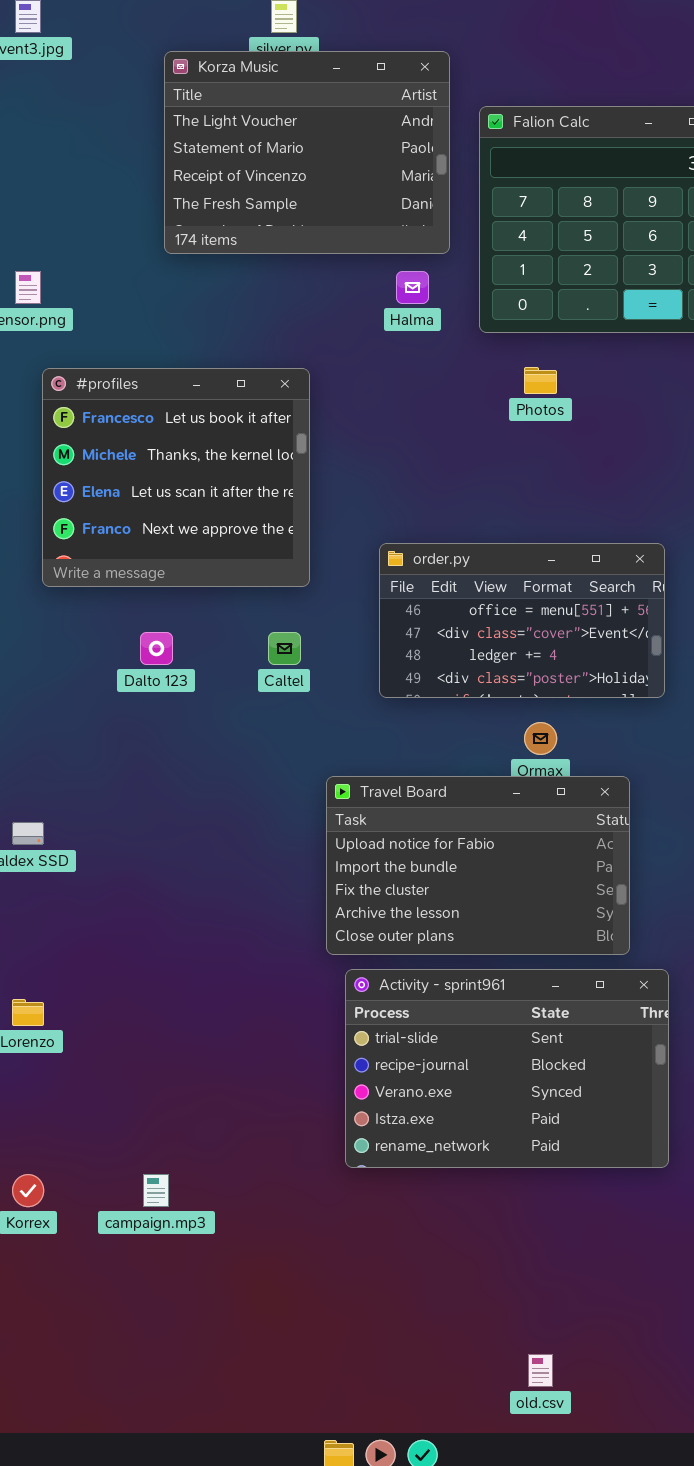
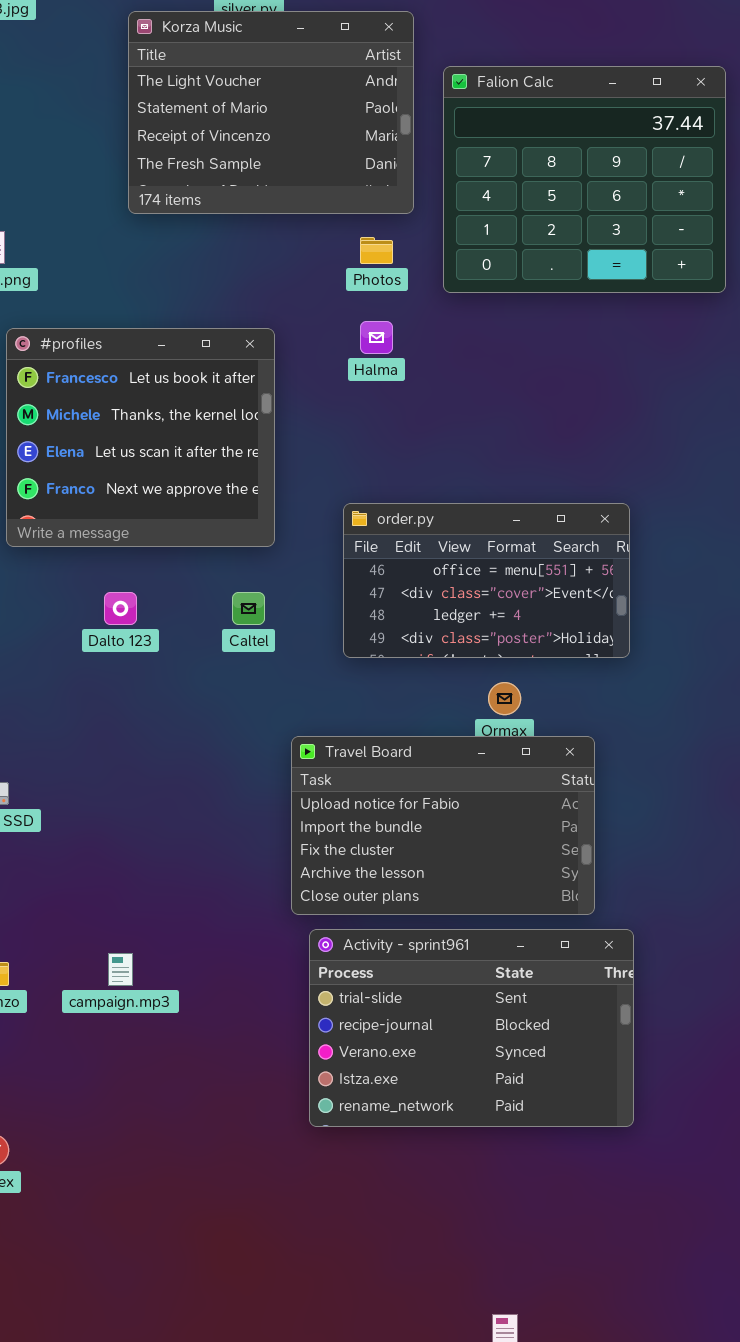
Halma: [396,271,429,304] -> [360,321,393,354], moved
Photos: [524,367,557,394] -> [360,237,393,264], moved
campaign.mp3: [143,1174,169,1207] -> [108,953,133,986], moved

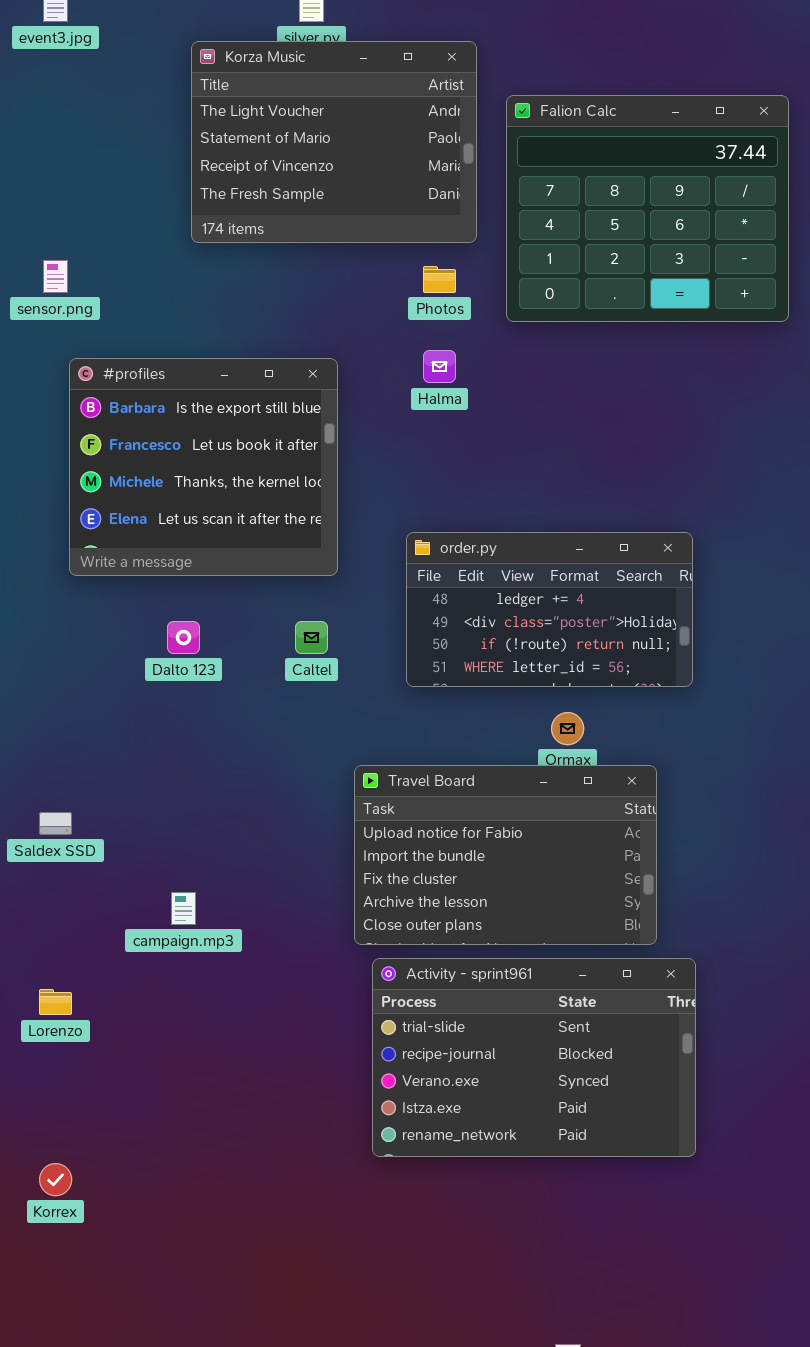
#profiles: [6,328,275,547] -> [69,358,338,576], scrolled up 1 row
order.py: [343,503,630,658] -> [406,532,693,687], scrolled down 2 rows
campaign.mp3: [108,953,133,986] -> [171,892,196,925], moved

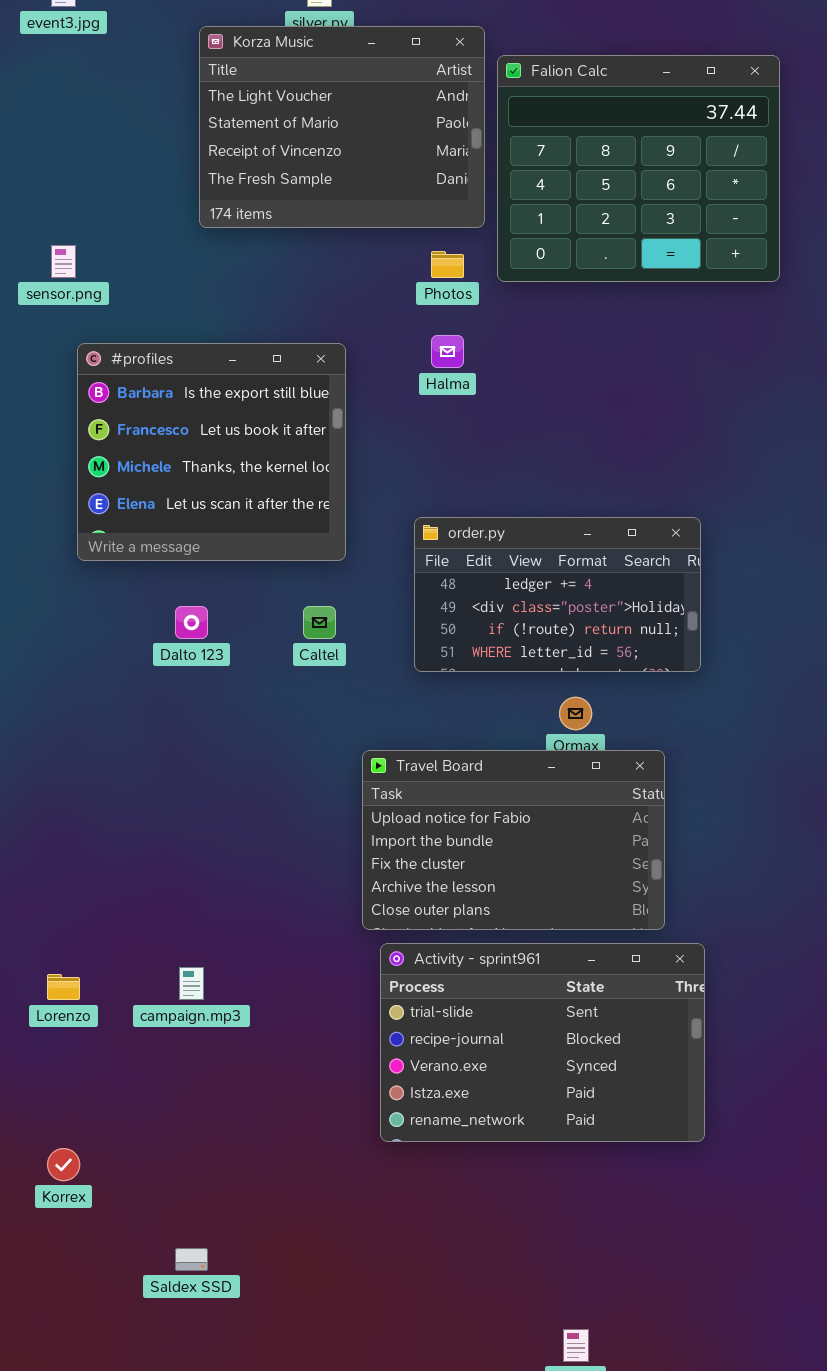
Falion Calc: [506,95,789,322] -> [497,55,780,282], moved
Saldex SSD: [39,812,72,835] -> [175,1248,208,1271], moved
campaign.mp3: [171,892,196,925] -> [179,967,204,1000], moved

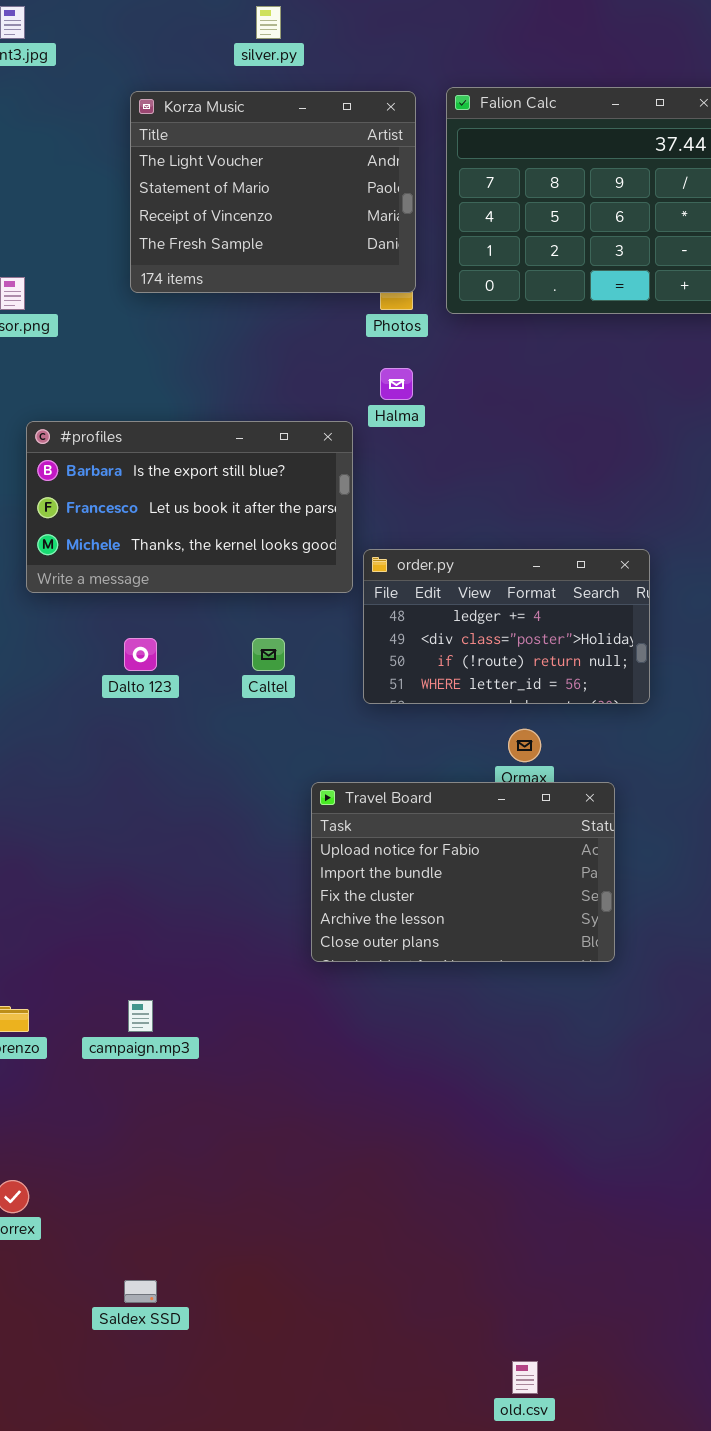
Korza Music: [199,26,485,228] -> [130,91,416,293], moved
#profiles: [77,343,346,561] -> [26,421,353,593], resized
Activity - sprint961: [380,943,705,1142] -> none, closed

